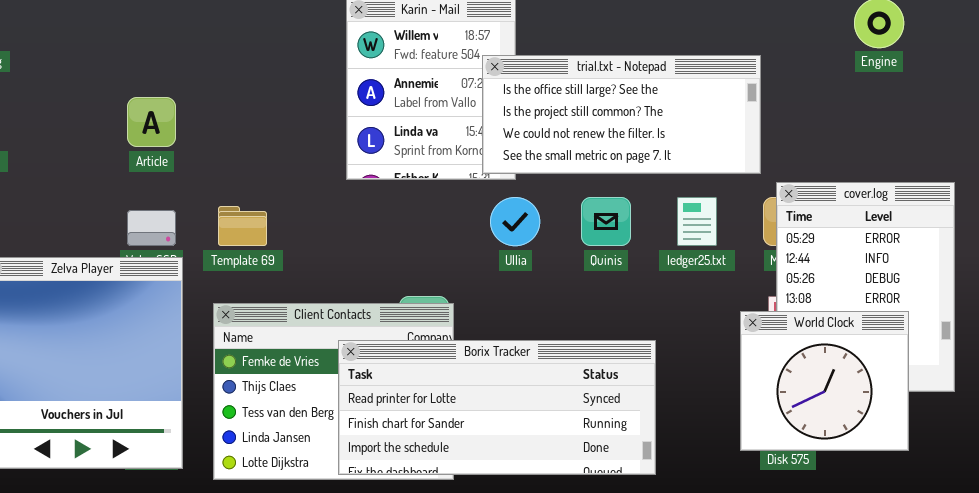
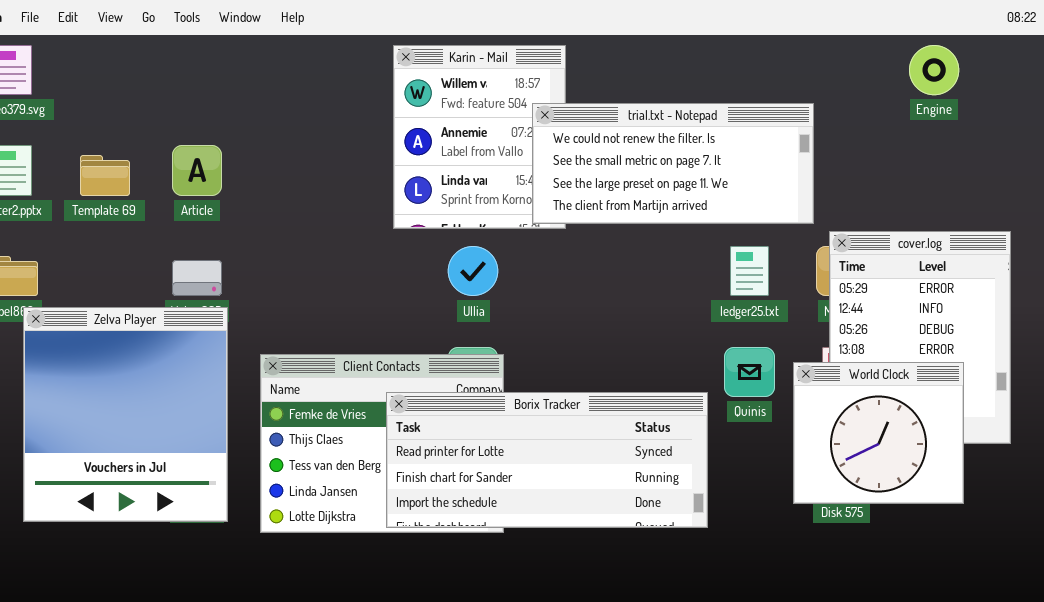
trial.txt - Notepad: [482,55,761,174] -> [532,103,814,224], scrolled down 2 rows
Ullia: [490,197,540,246] -> [448,246,498,296], moved
Quinis: [581,197,631,246] -> [724,347,775,397], moved
Template 69: [218,206,267,246] -> [80,155,130,196], moved

